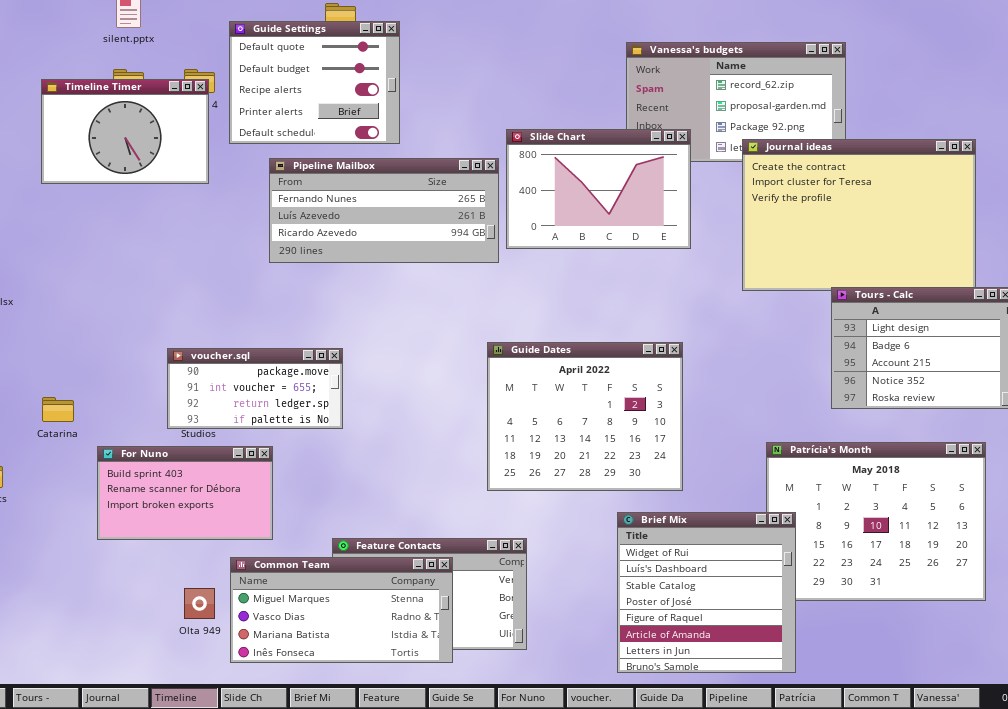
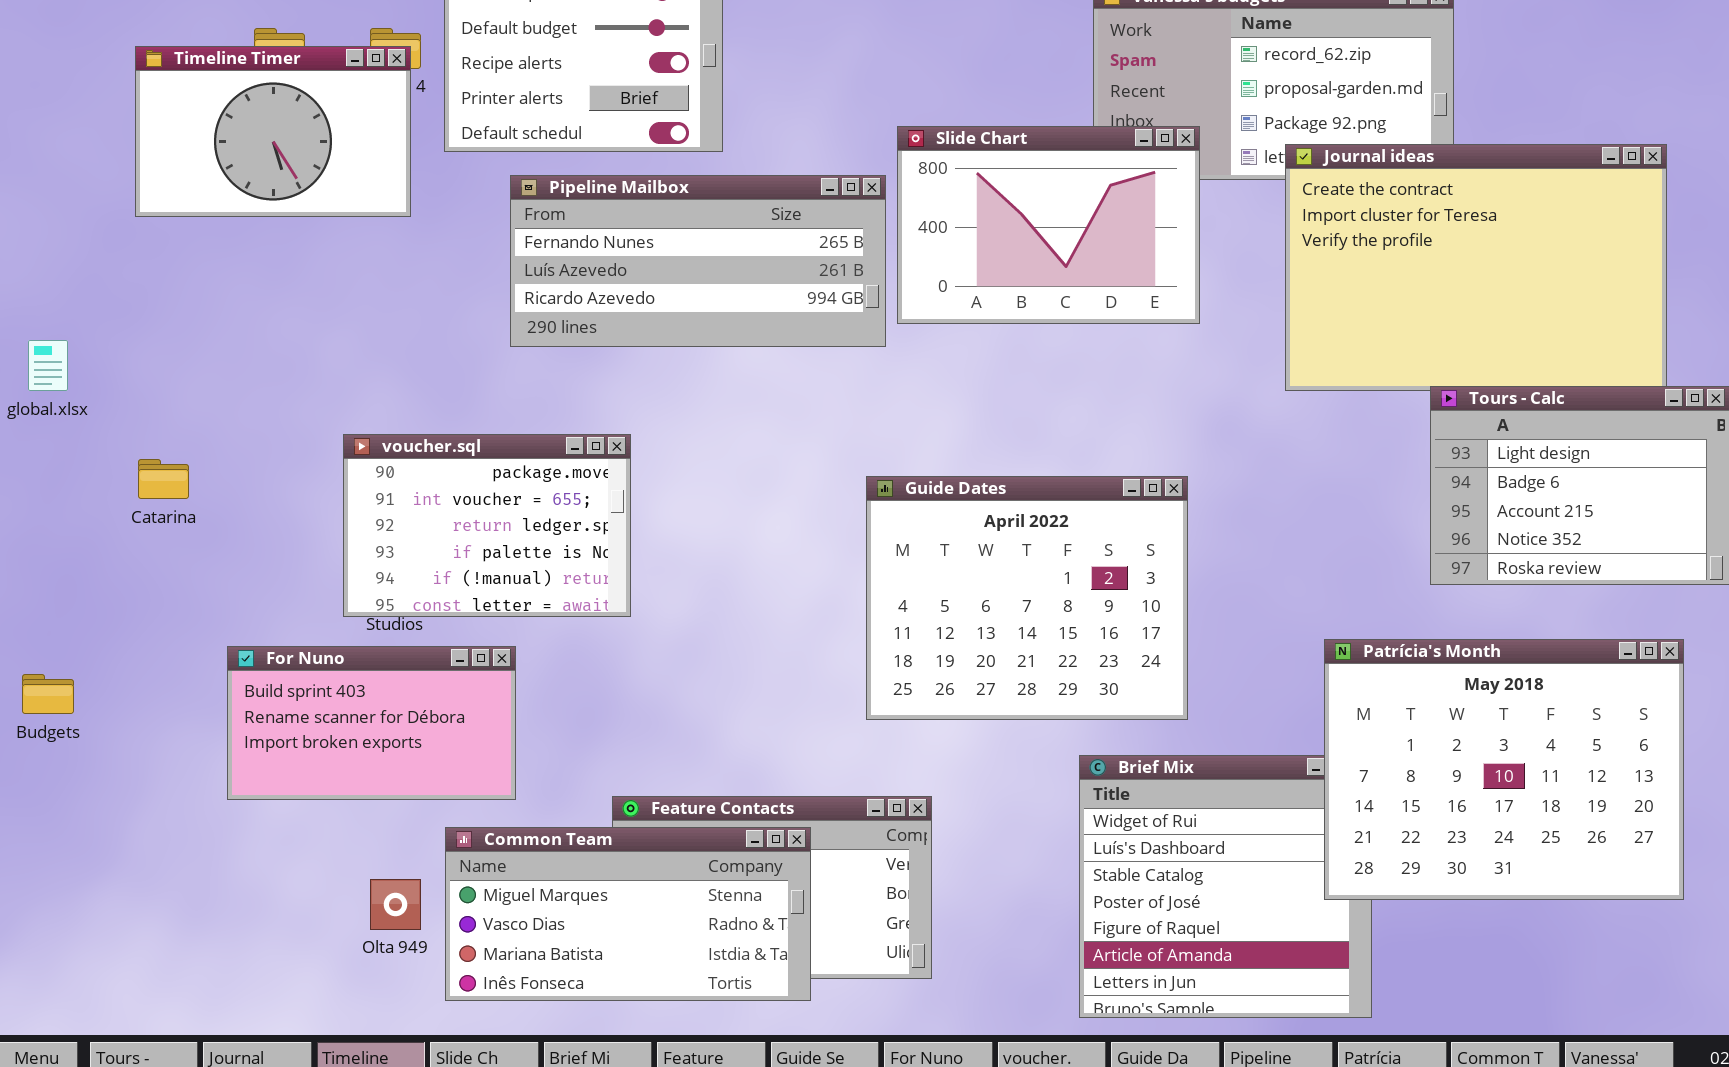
voucher.sql: [167,348,343,429] -> [343,434,631,617], resized
Catarina: [42,397,74,422] -> [138,459,189,499], moved
Patrícia's Month: [766,442,986,601] -> [1324,639,1684,900], raised

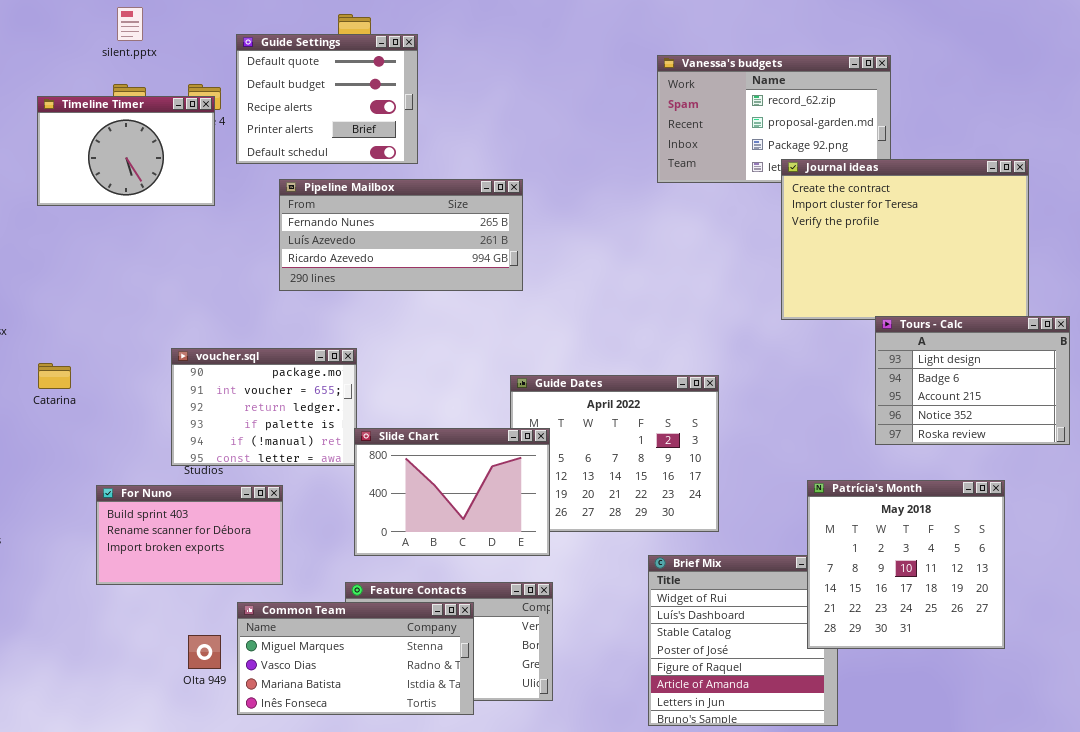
Slide Chart: [897,126,1200,324] -> [354,428,550,556], moved
Patrícia's Month: [1324,639,1684,900] -> [807,480,1005,649], resized

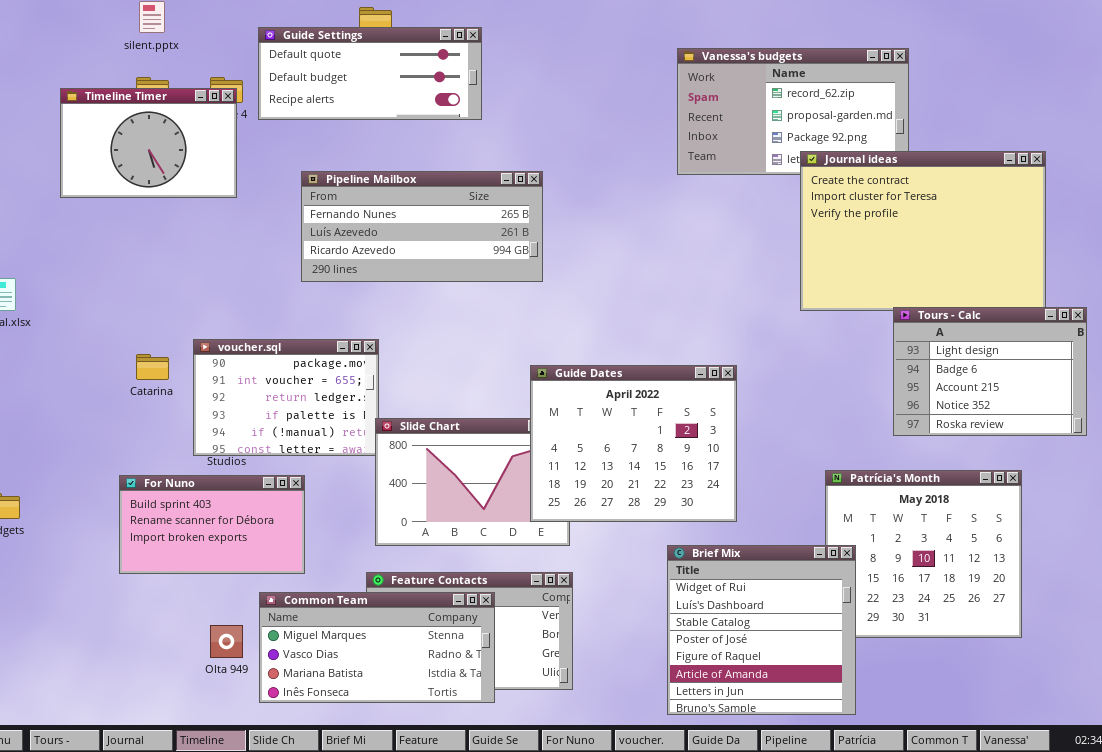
Guide Settings: [236,34,418,164] -> [258,27,482,120], resized
Catarina: [38,363,71,389] -> [136,354,169,380], moved
Guide Dates: [510,375,719,532] -> [530,365,737,522], raised
Brief Mix: [648,555,838,726] -> [667,545,856,715], raised

